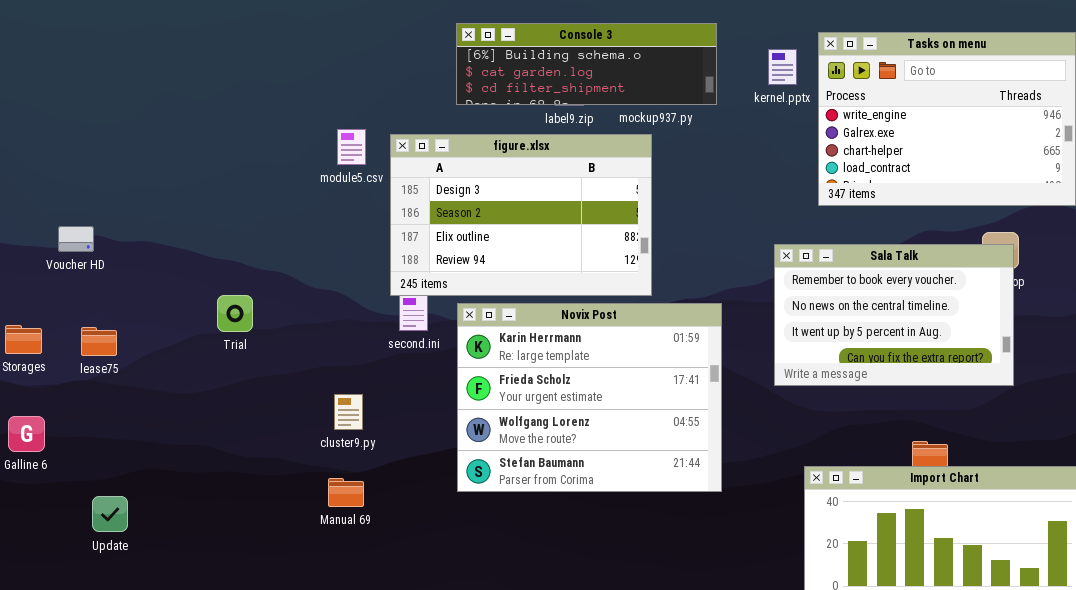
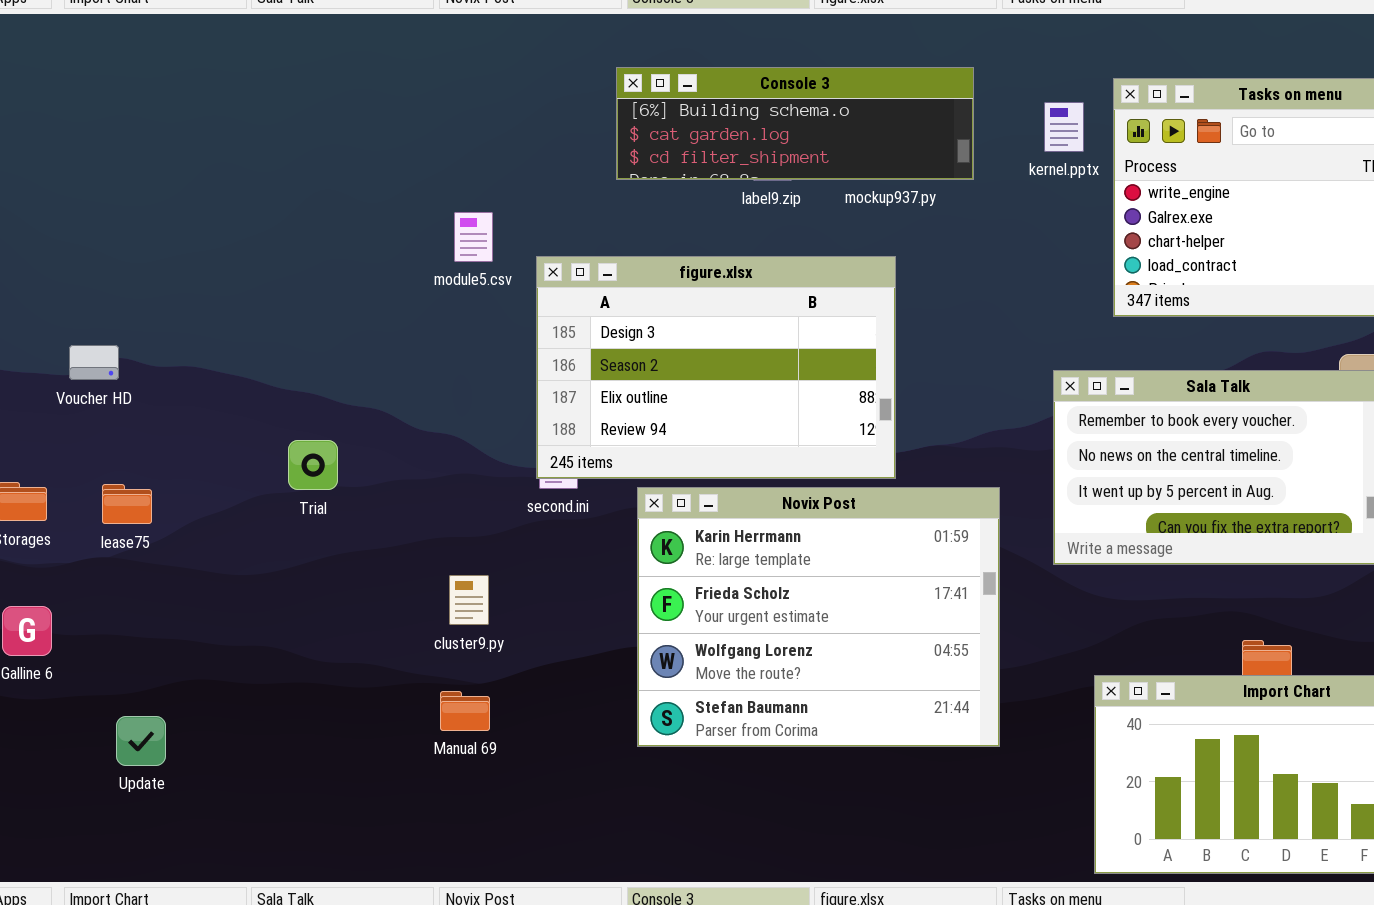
figure.xlsx: [390,134,652,296] -> [536,256,896,479], moved
Novix Post: [457,303,722,492] -> [637,487,1000,747], moved

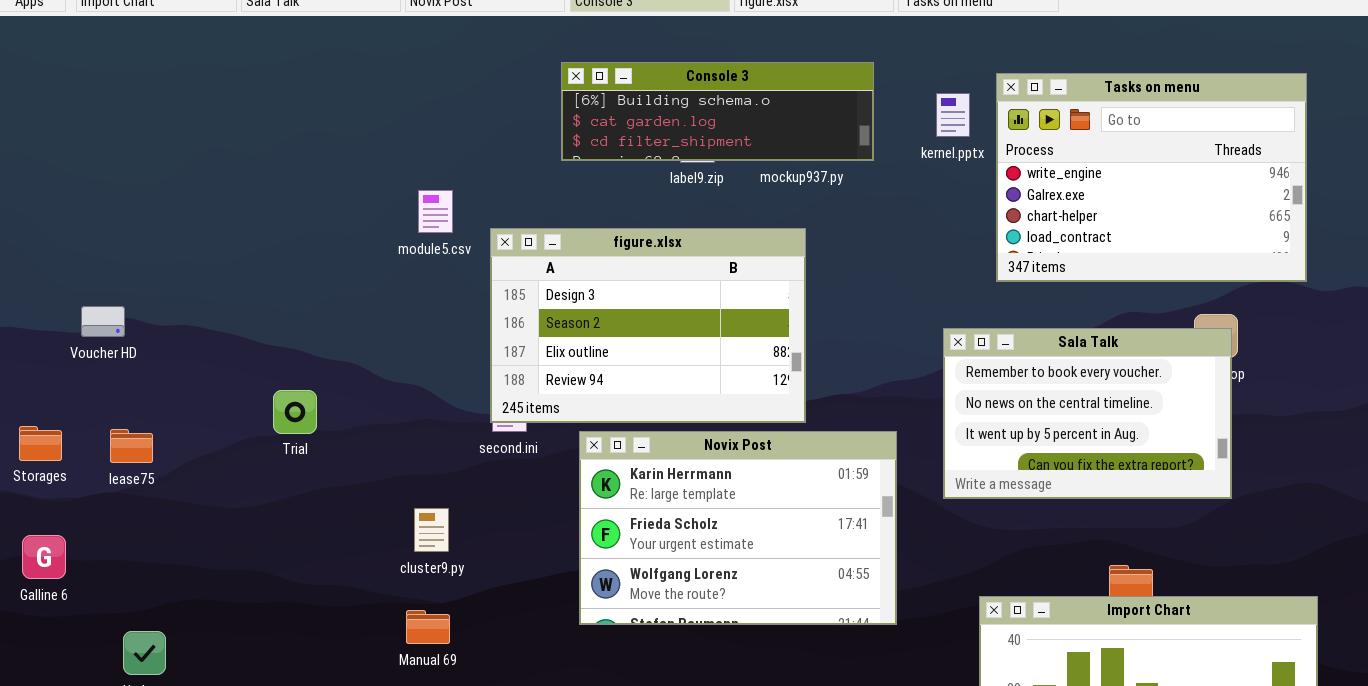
Novix Post: [637,487,1000,747] -> [579,431,897,625], resized

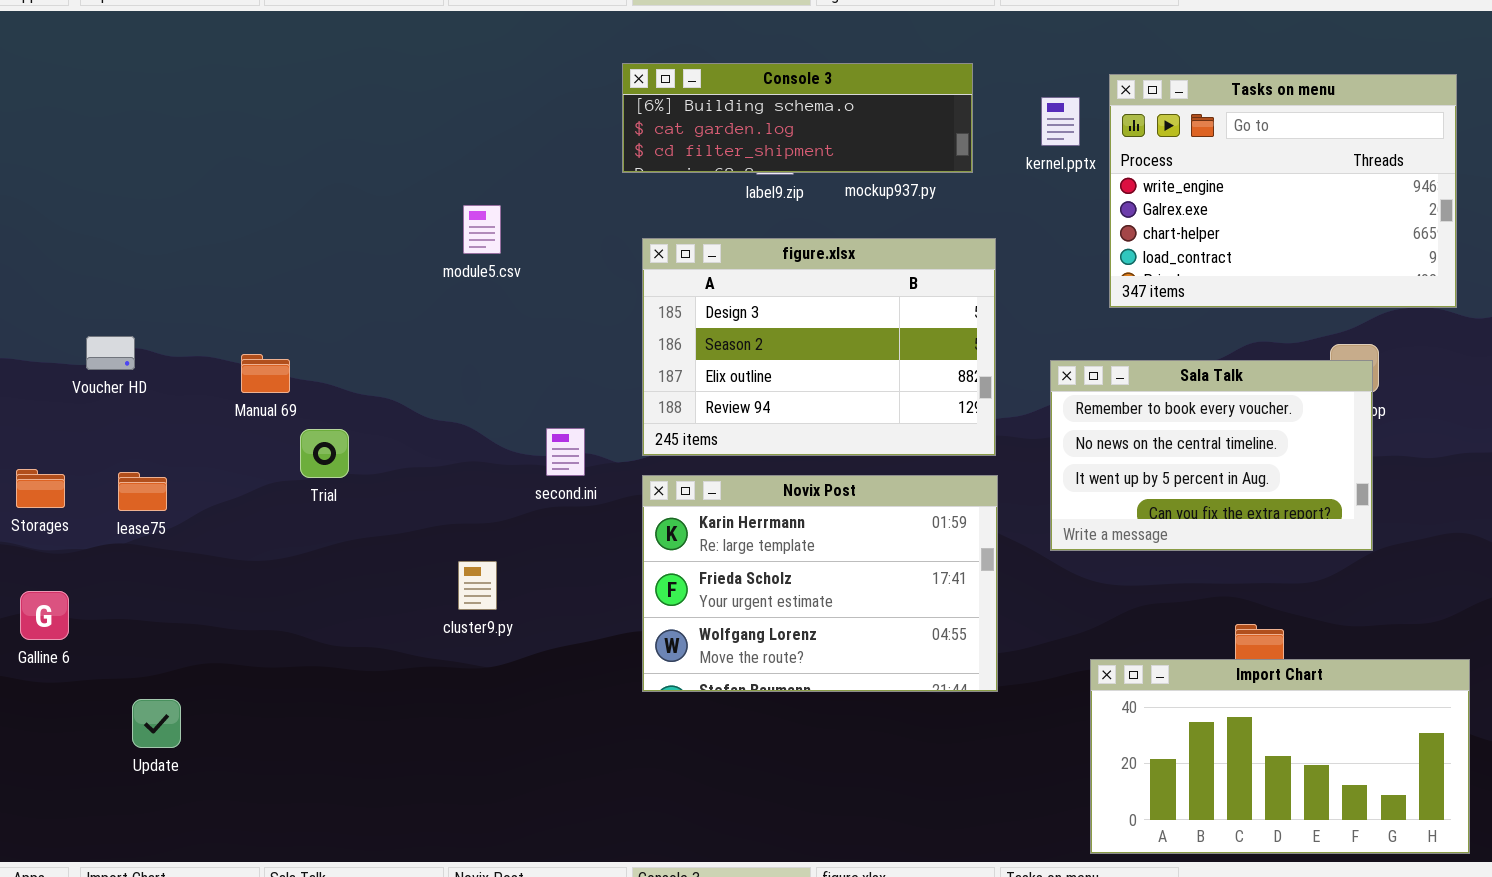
figure.xlsx: [490,228,806,423] -> [642,238,996,456], moved
Manual 69: [406,610,450,644] -> [241,354,290,393], moved

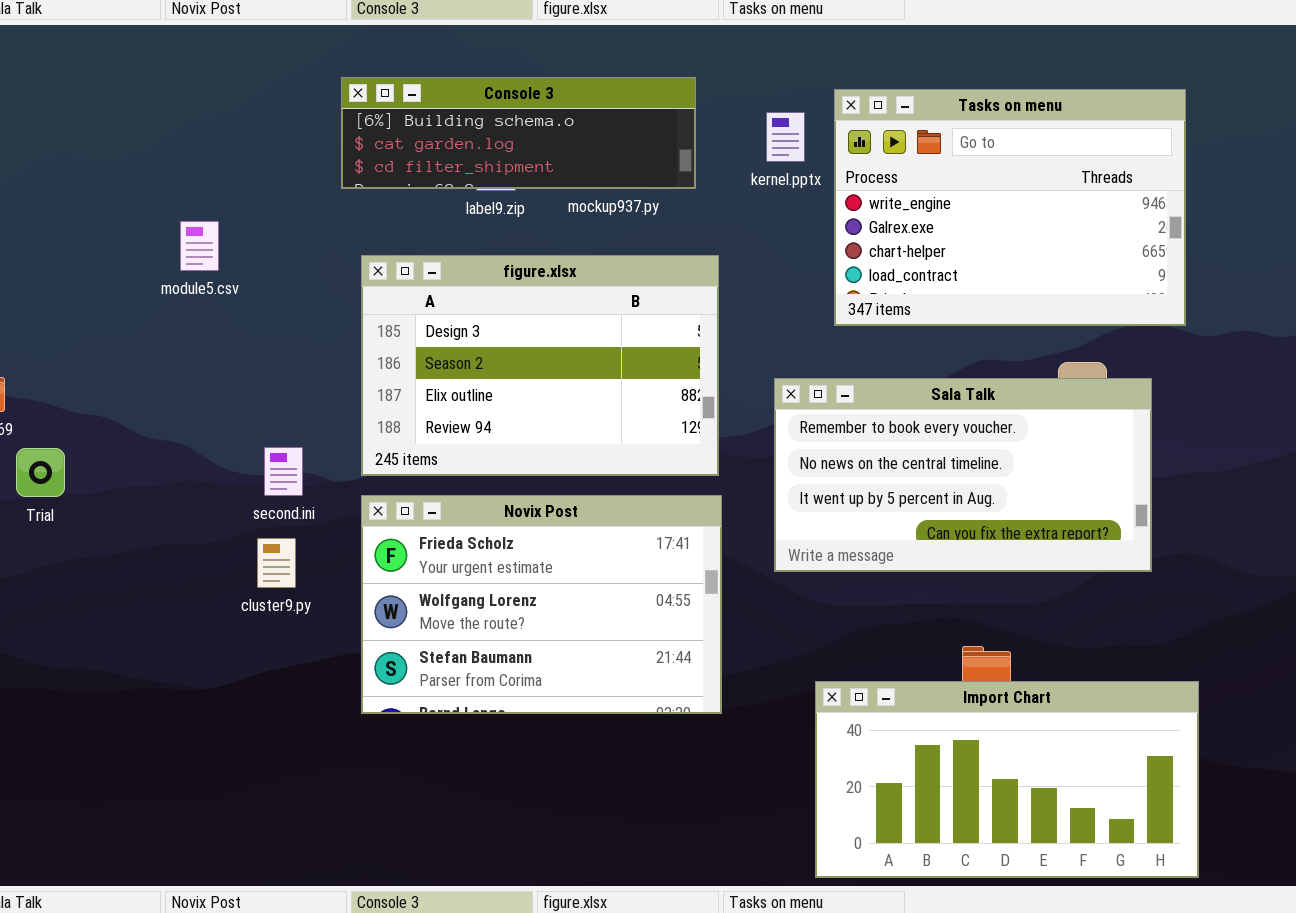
Sala Talk: [1050,360,1373,551] -> [774,378,1152,572], resized
Novix Post: [642,475,998,692] -> [361,495,722,714], scrolled down 1 row
cluster9.py: [458,561,497,610] -> [257,538,296,588], moved

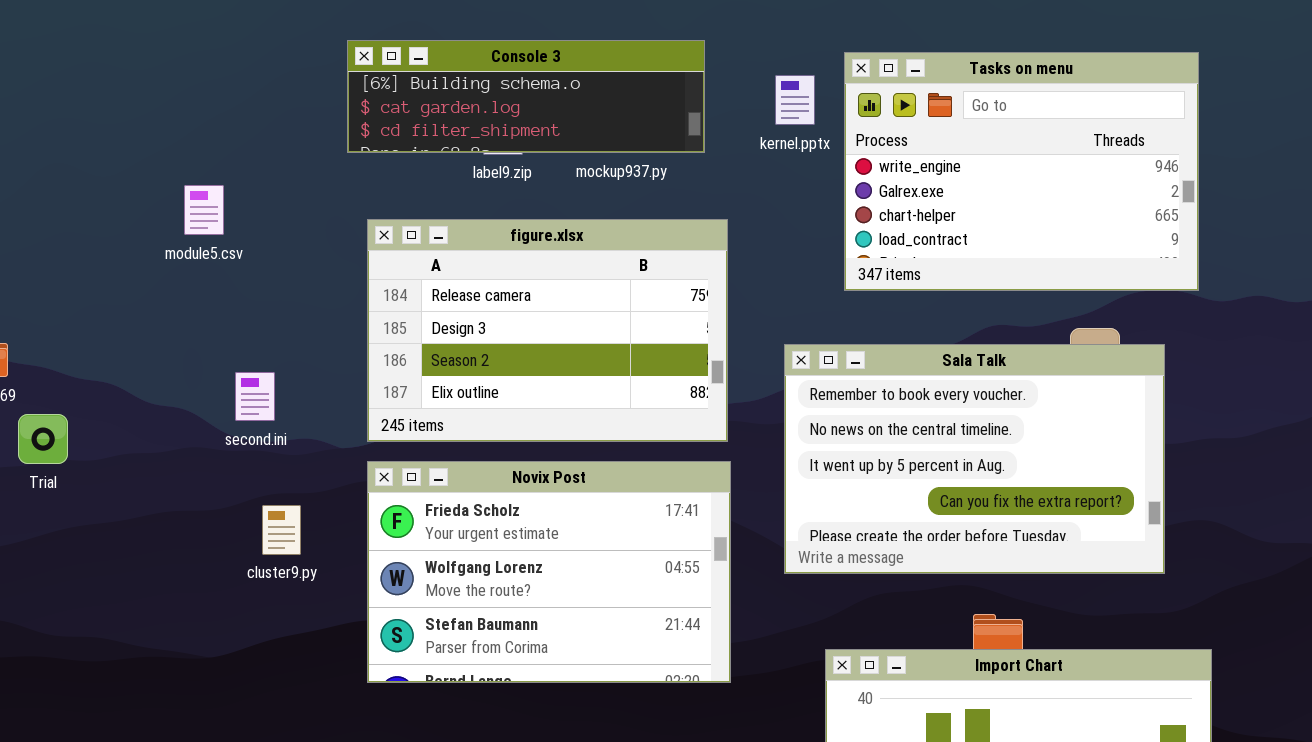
figure.xlsx: [361,255,719,476] -> [367,219,728,442], scrolled up 1 row
Sala Talk: [774,378,1152,572] -> [784,344,1165,574], resized
second.ini: [264,447,303,496] -> [235,372,275,421], moved

